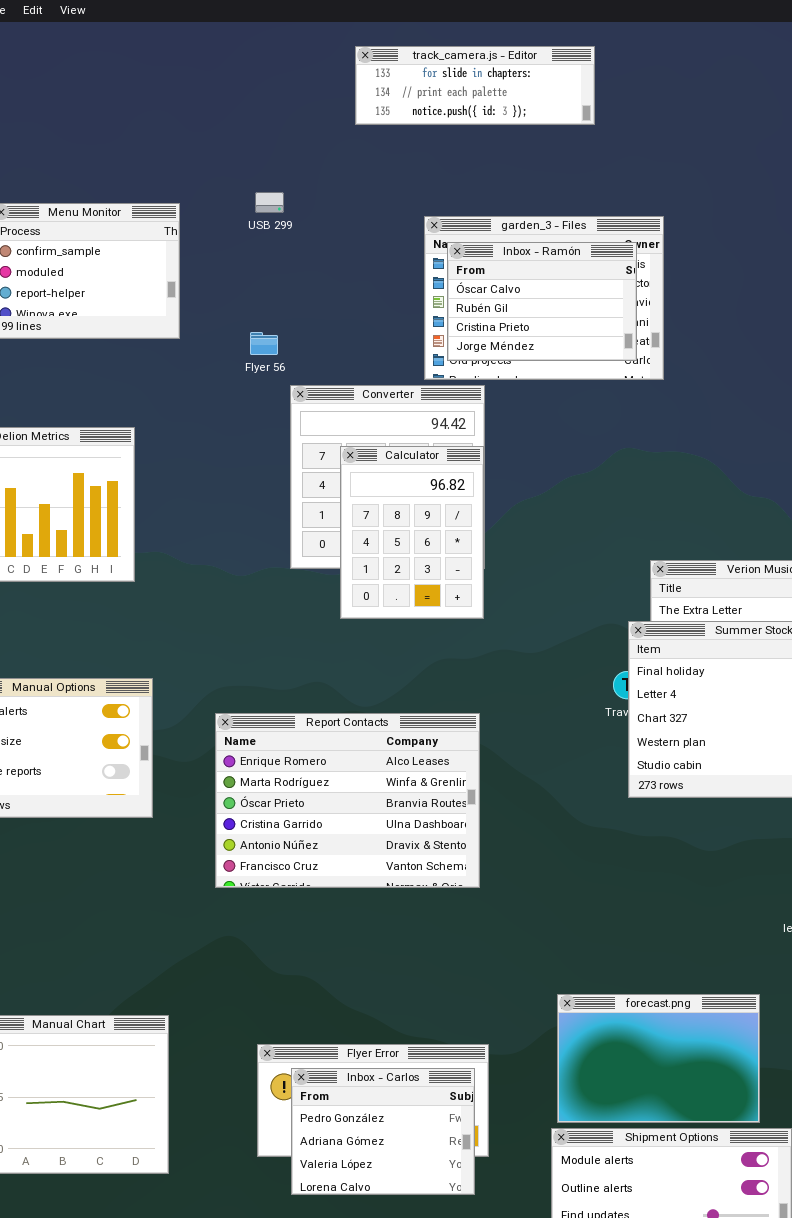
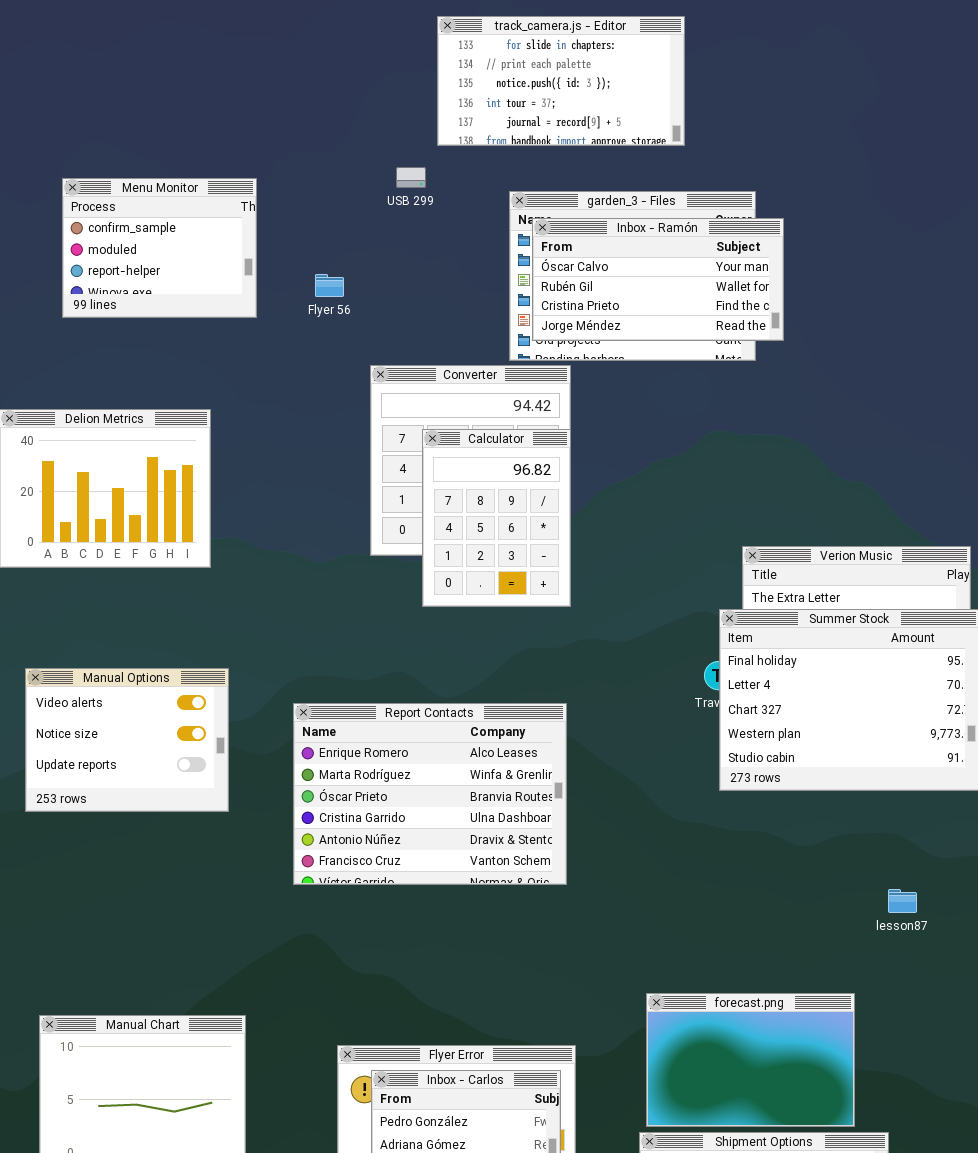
track_camera.js - Editor: [355,46,595,125] -> [437,16,685,146], resized
USB 299: [255,192,284,213] -> [396,167,426,188], moved
Inbox - Ramón: [447,242,637,361] -> [532,218,784,341], resized
Flyer 56: [250,332,278,355] -> [315,274,344,297], moved

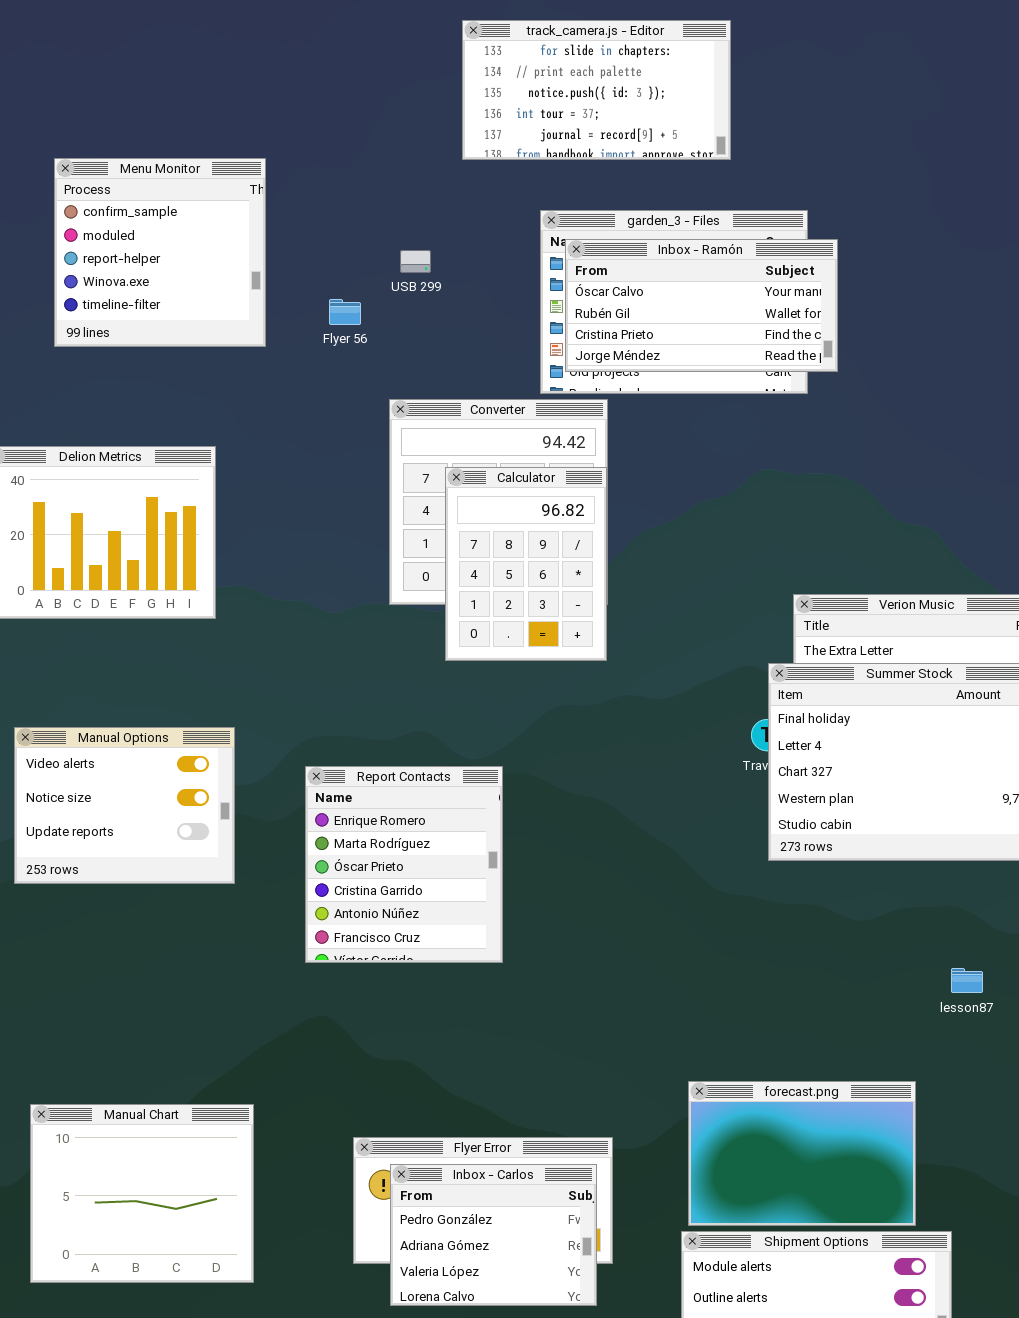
USB 299: [396,167,426,188] -> [400,250,431,273], moved
Menu Monitor: [62,178,257,318] -> [54,158,266,347], resized
Report Contacts: [293,703,567,885] -> [305,766,503,963], resized

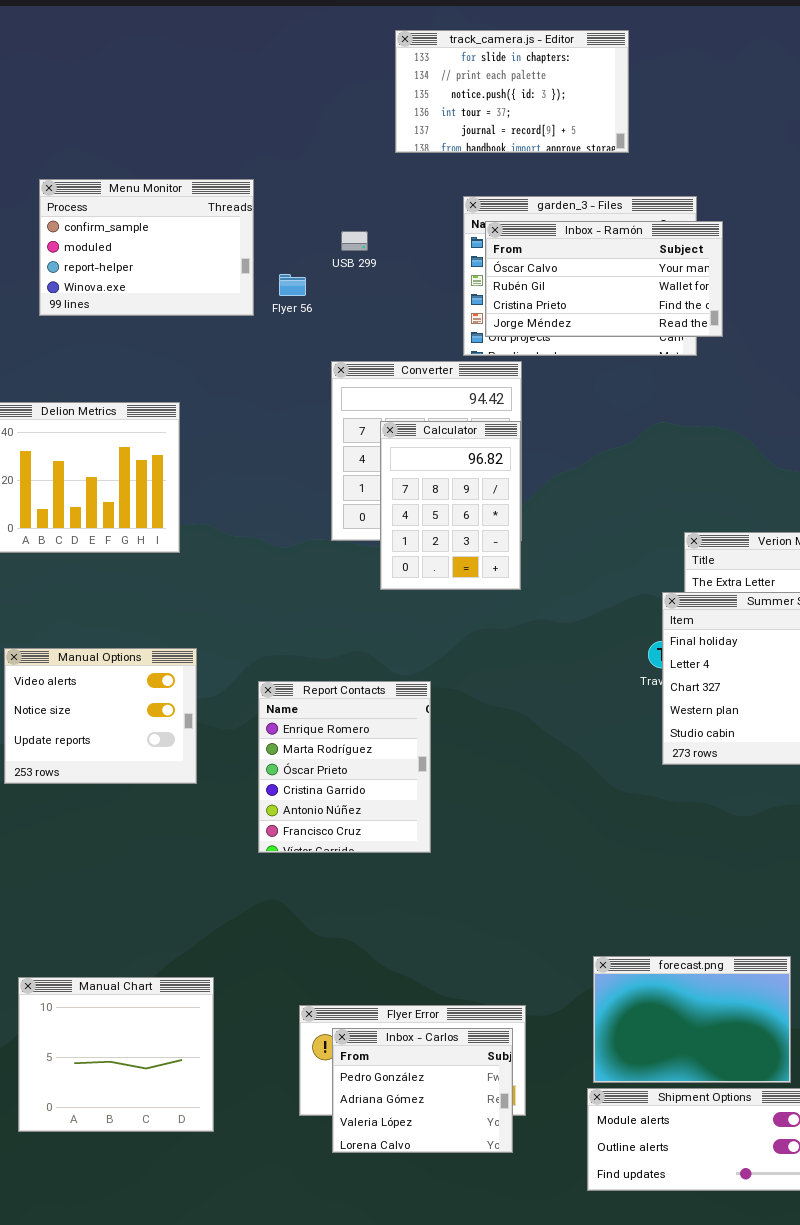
Menu Monitor: [54,158,266,347] -> [39,179,254,316], resized

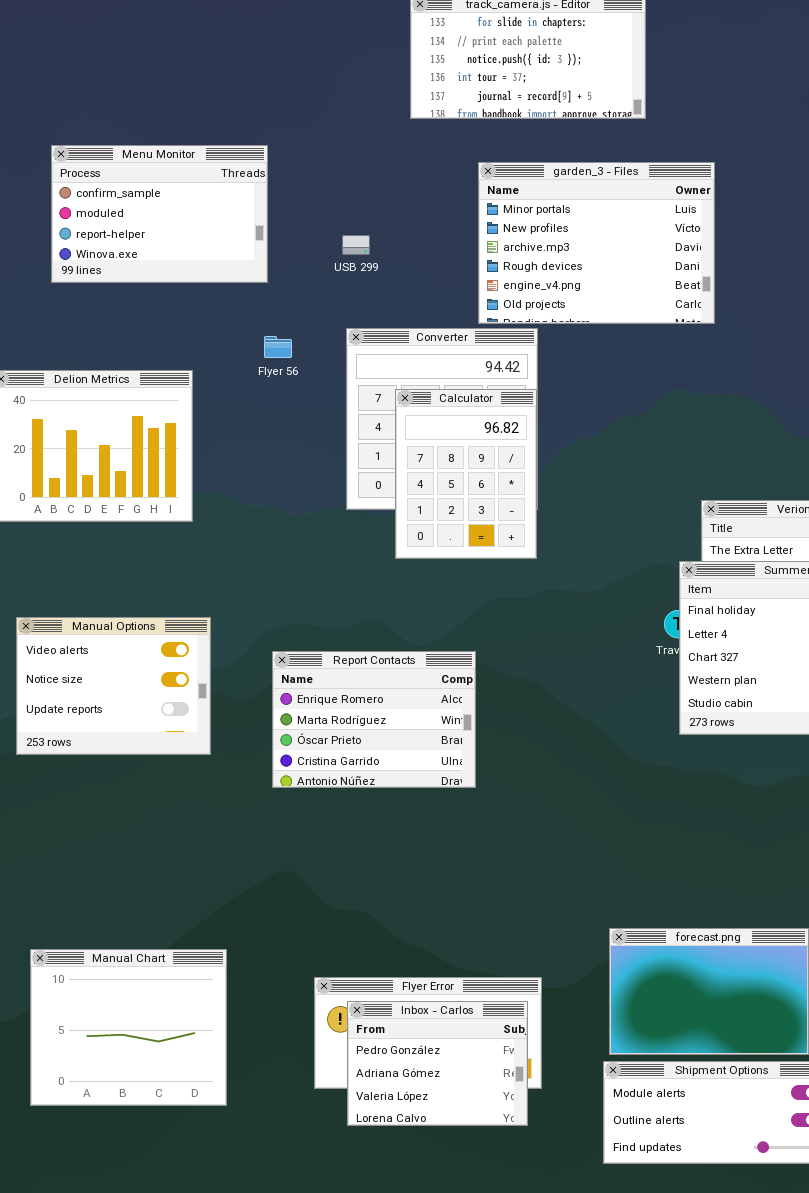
Inbox - Ramón: [485,221,723,337] -> none, closed
USB 299: [341,231,368,251] -> [342,235,370,255], moved
Flyer 56: [279,274,306,296] -> [264,336,292,358], moved
Report Contacts: [258,681,431,853] -> [272,651,476,788], resized

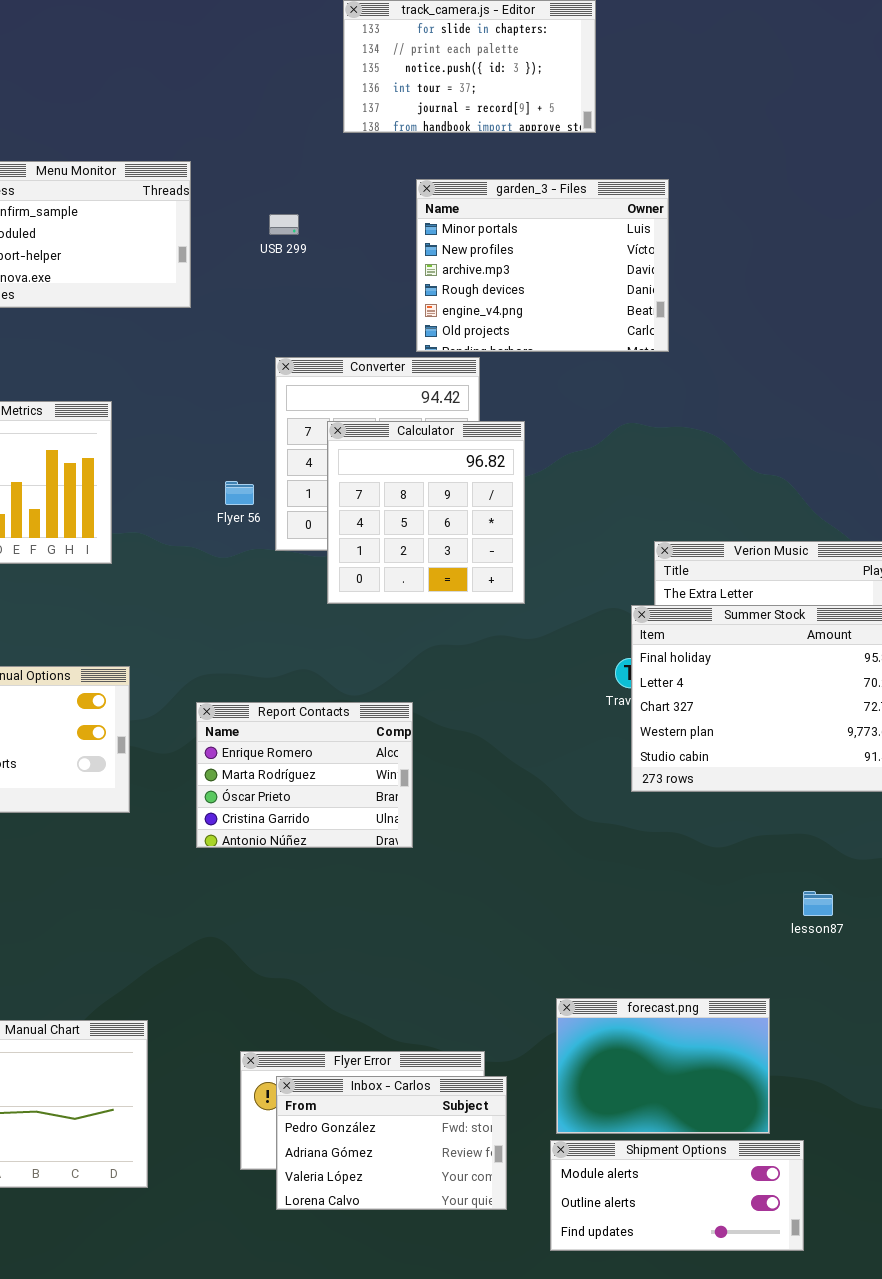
USB 299: [342,235,370,255] -> [269,214,299,235], moved
Flyer 56: [264,336,292,358] -> [225,481,254,505], moved
Calculator: [395,389,537,559] -> [327,421,525,604], resized
Inbox - Carlos: [347,1001,528,1126] -> [276,1076,507,1210], resized

